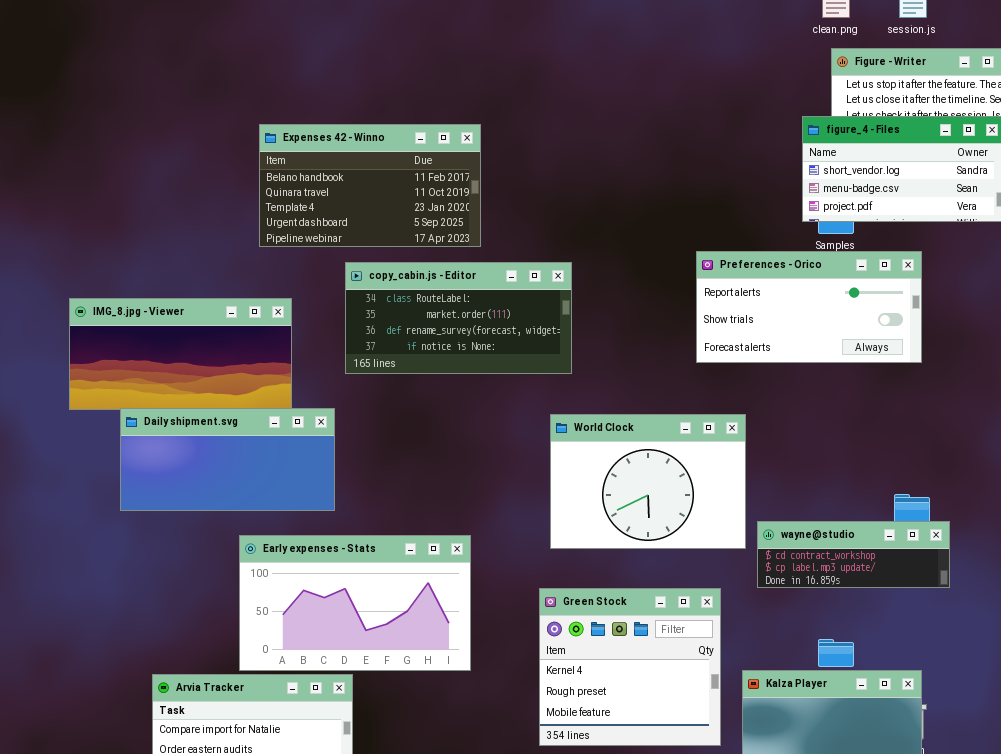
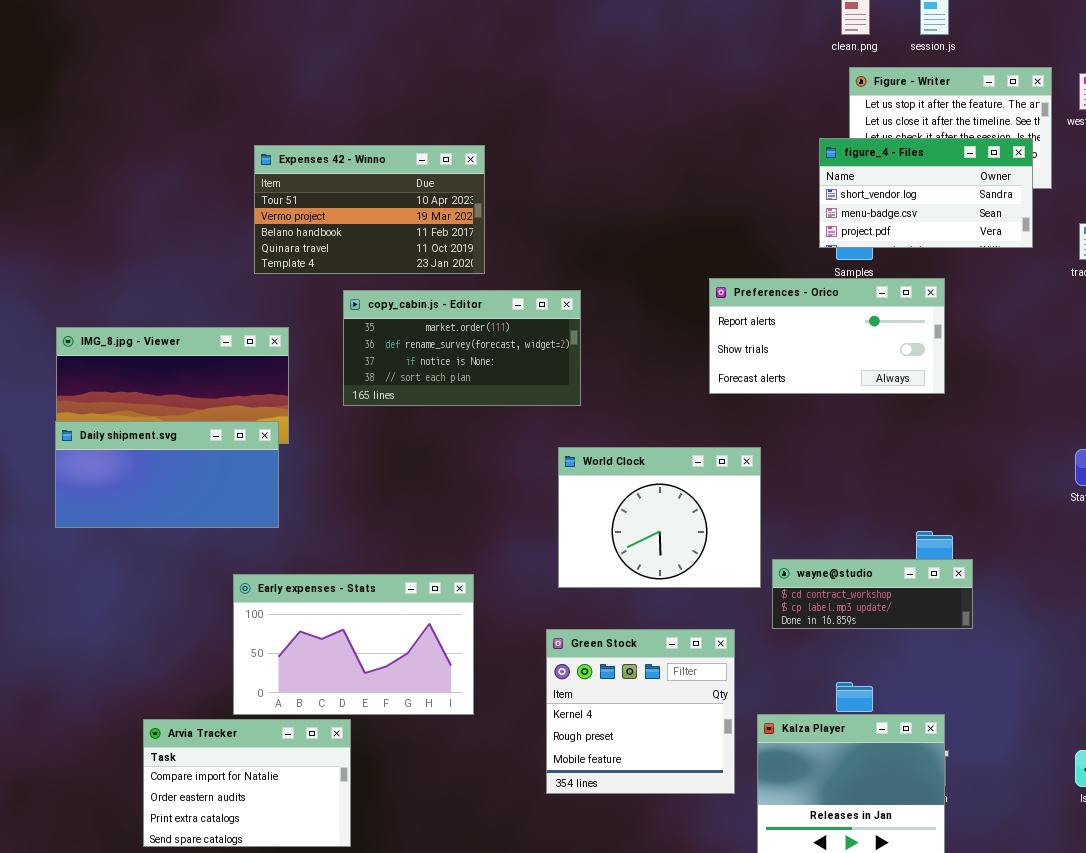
Expenses 42 - Winno: [259,124,481,247] -> [254,145,485,274], scrolled up 2 rows
copy_cabin.js - Editor: [345,262,572,374] -> [343,290,581,406], scrolled down 1 row
Daily shipment.svg: [120,408,335,511] -> [55,421,279,528], moved

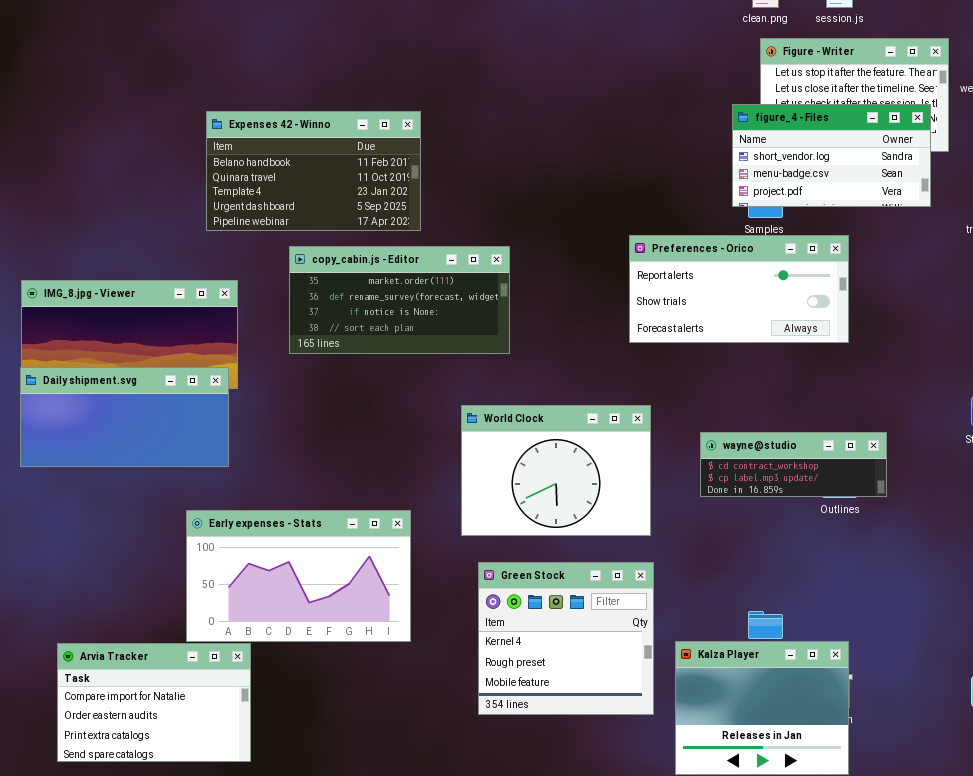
Expenses 42 - Winno: [254,145,485,274] -> [206,111,421,231], scrolled down 2 rows
World Clock: [558,447,761,588] -> [461,405,651,536], moved
wayne@studio: [772,559,973,629] -> [700,432,887,497], moved
Arvia Tracker: [143,719,351,847] -> [57,643,251,762], moved

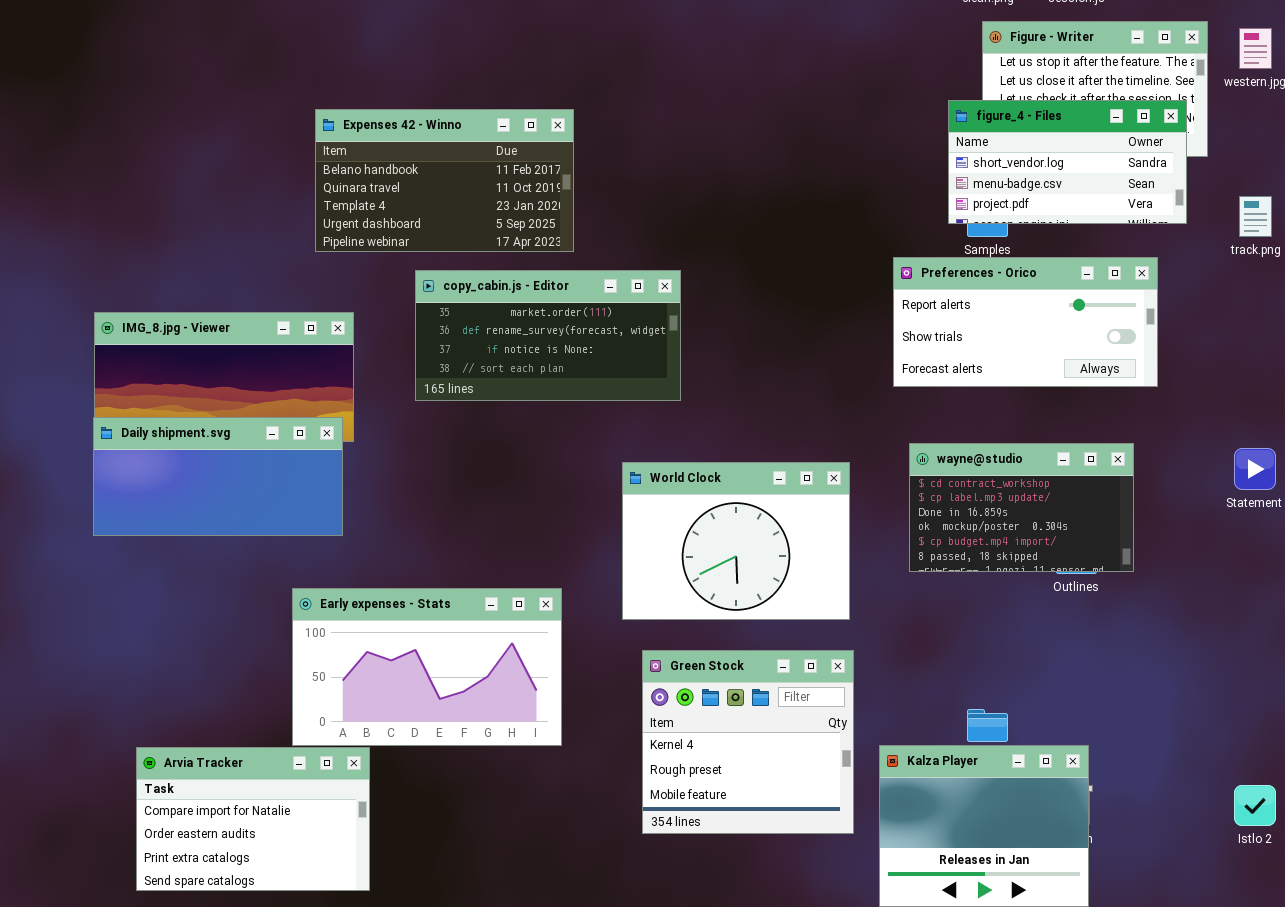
Preferences - Orico: [629,235,849,343] -> [893,257,1158,387], moved
wayne@studio: [700,432,887,497] -> [909,443,1134,572], resized

